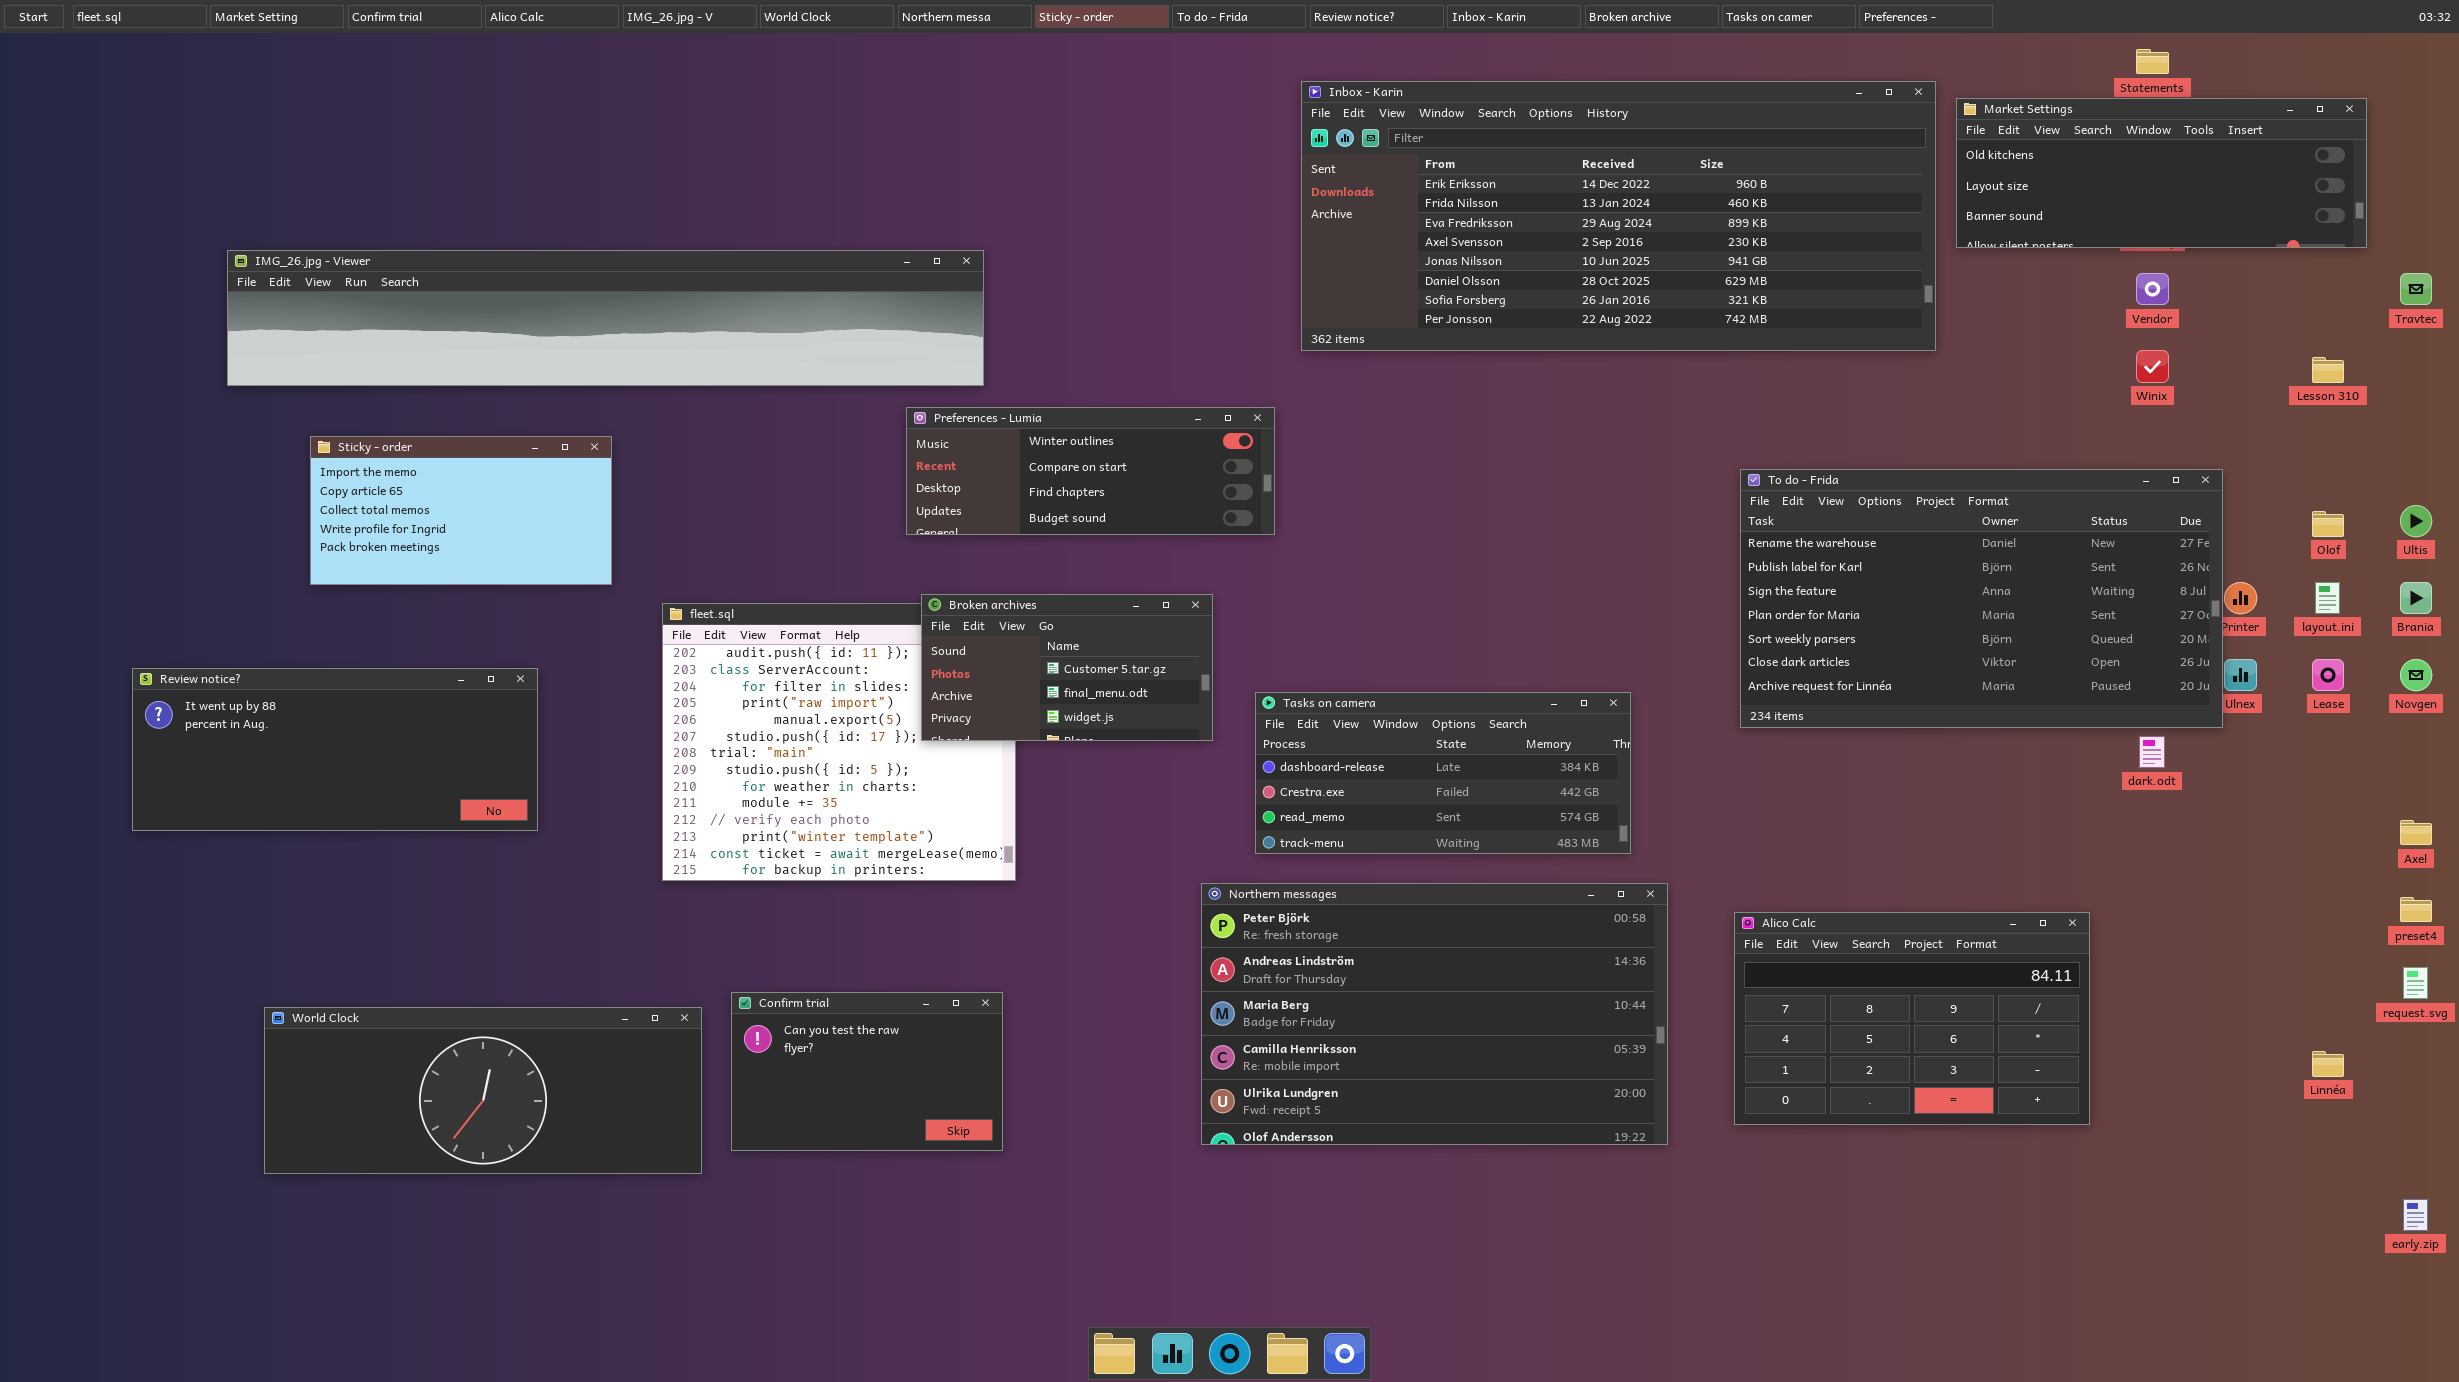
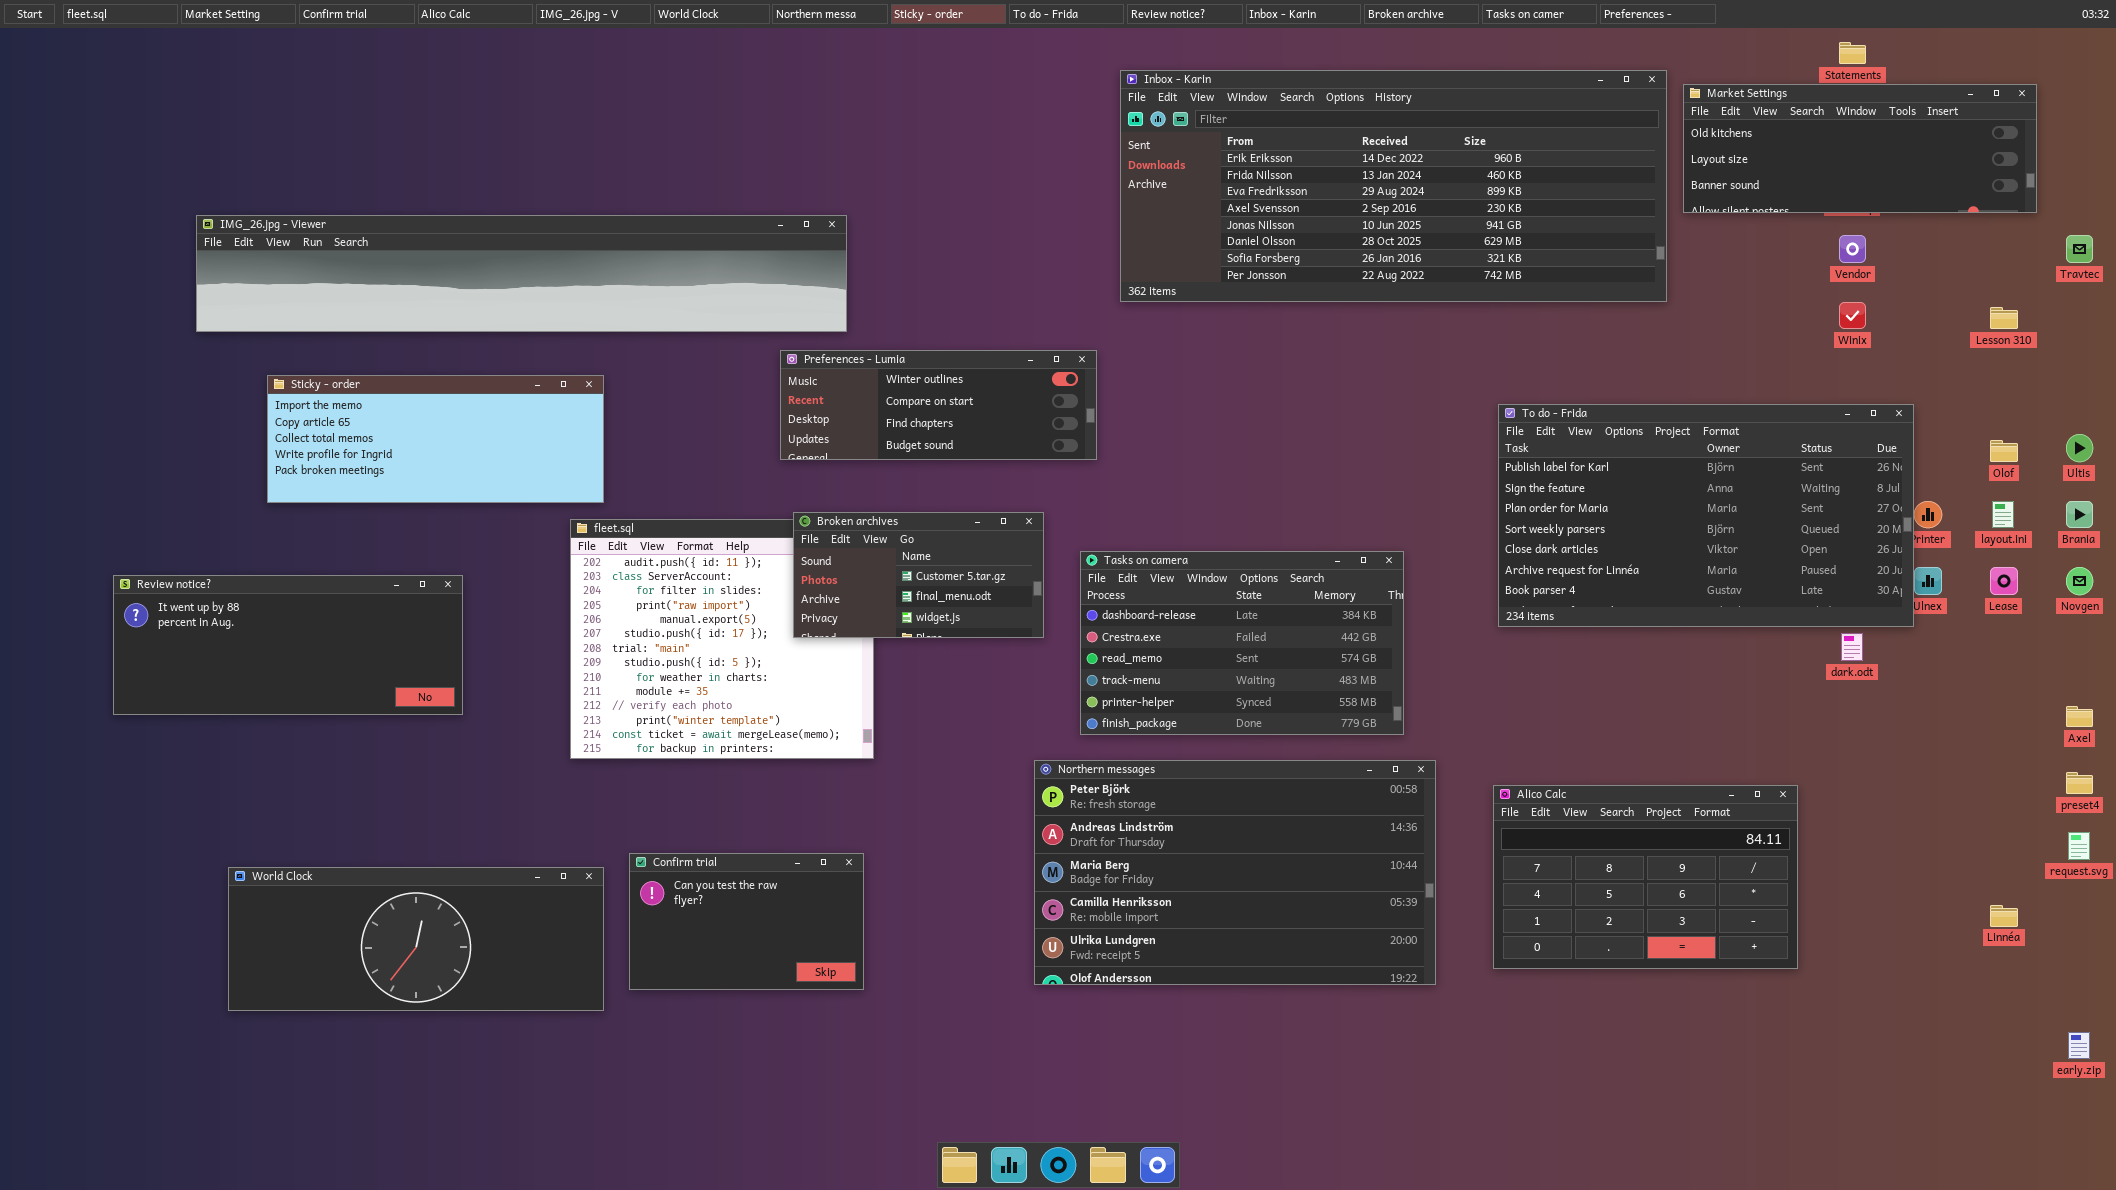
Sticky - order: [310,436,612,585] -> [267,375,604,503], resized
To do - Frida: [1740,469,2223,728] -> [1498,404,1914,627], scrolled down 1 row
Tasks on camera: [1255,692,1631,854] -> [1080,551,1404,735], resized

